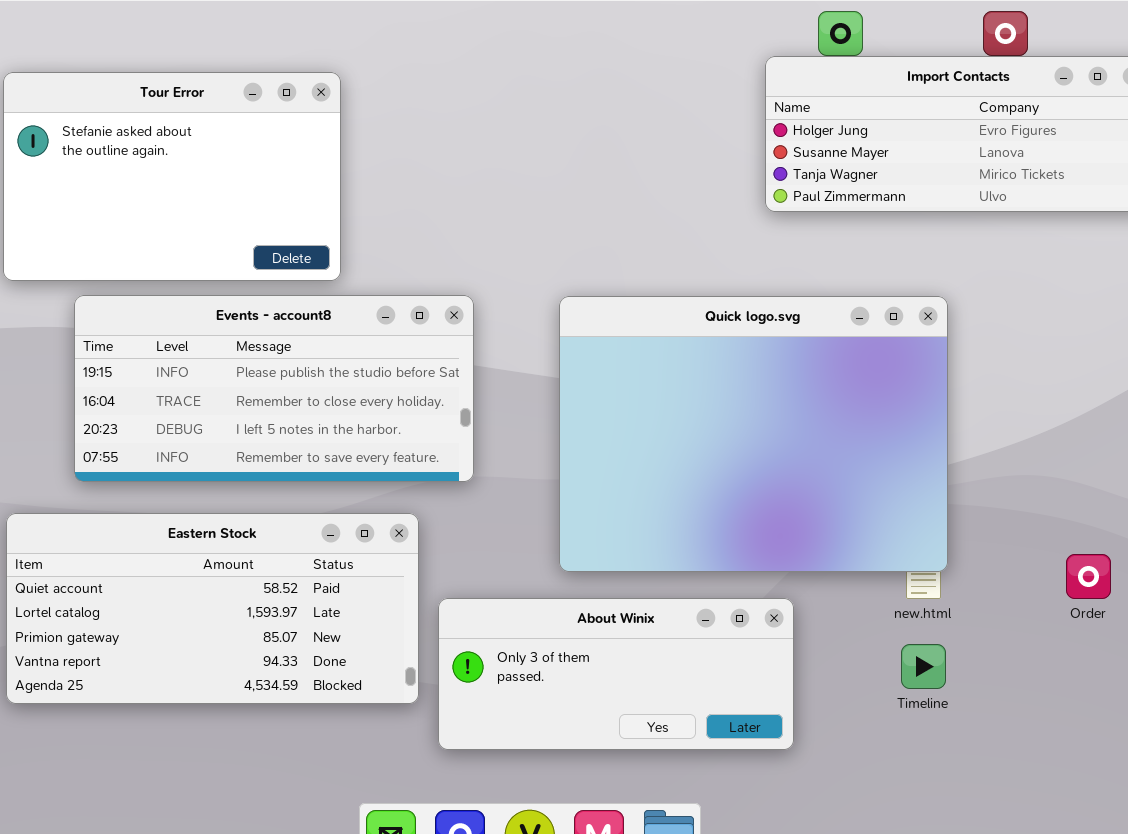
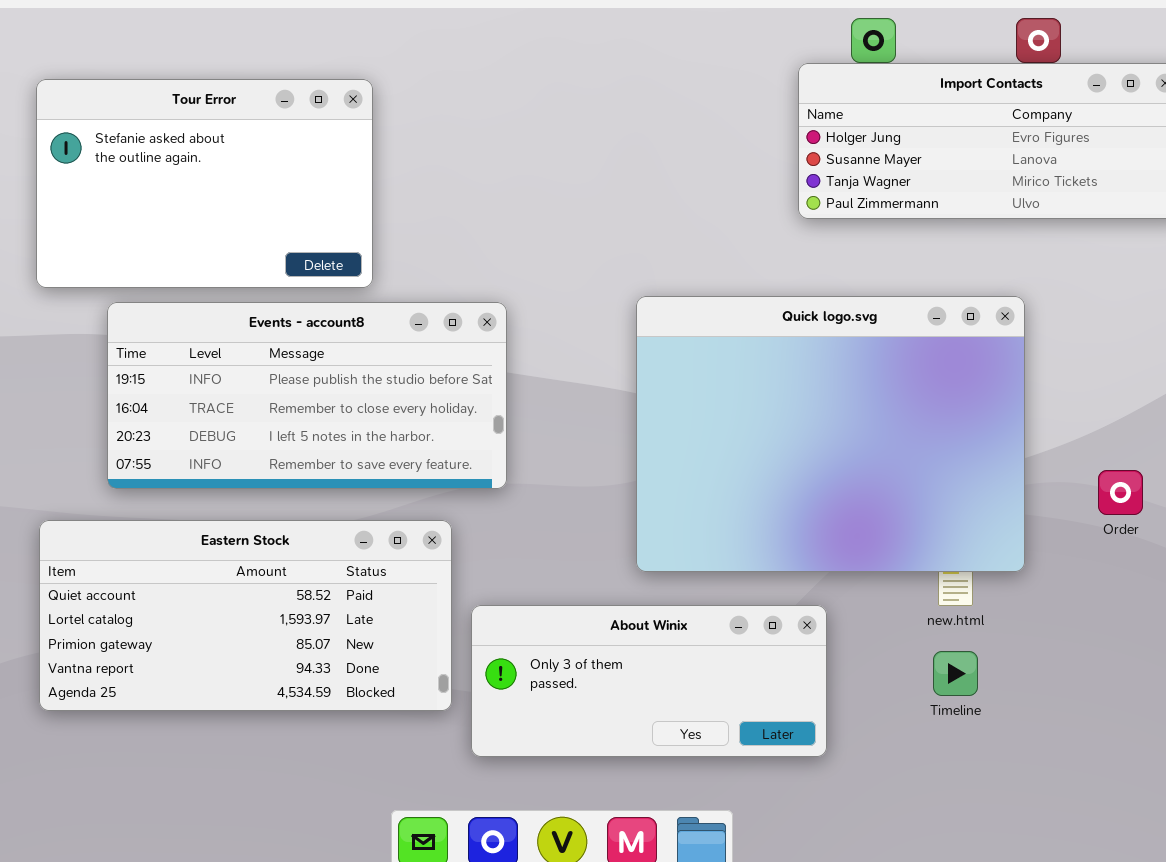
Quick logo.svg: [559,296,948,572] -> [636,296,1025,572], moved
Order: [1066,554,1111,599] -> [1098,470,1143,515], moved

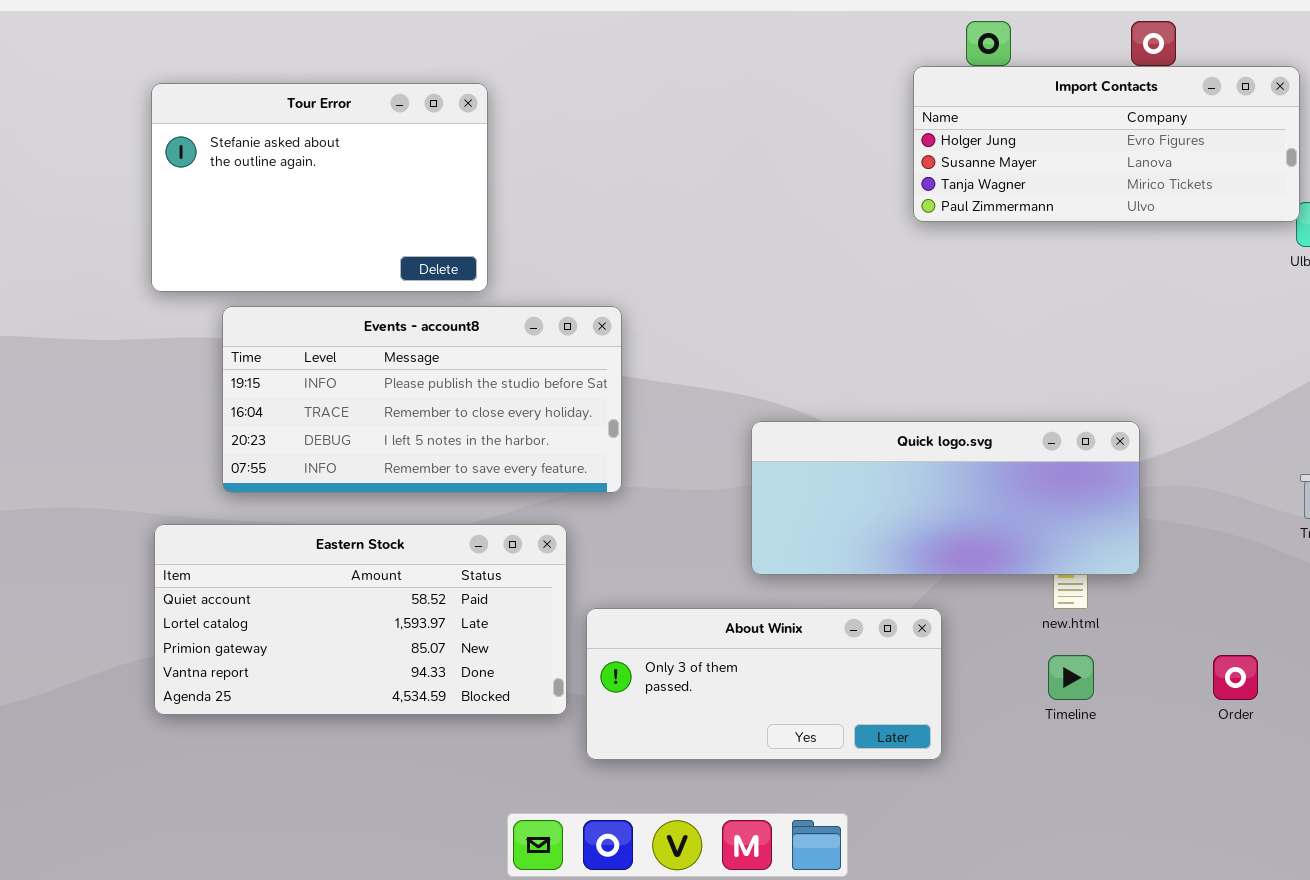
Quick logo.svg: [636,296,1025,572] -> [751,421,1140,575], resized
Order: [1098,470,1143,515] -> [1213,655,1258,700], moved

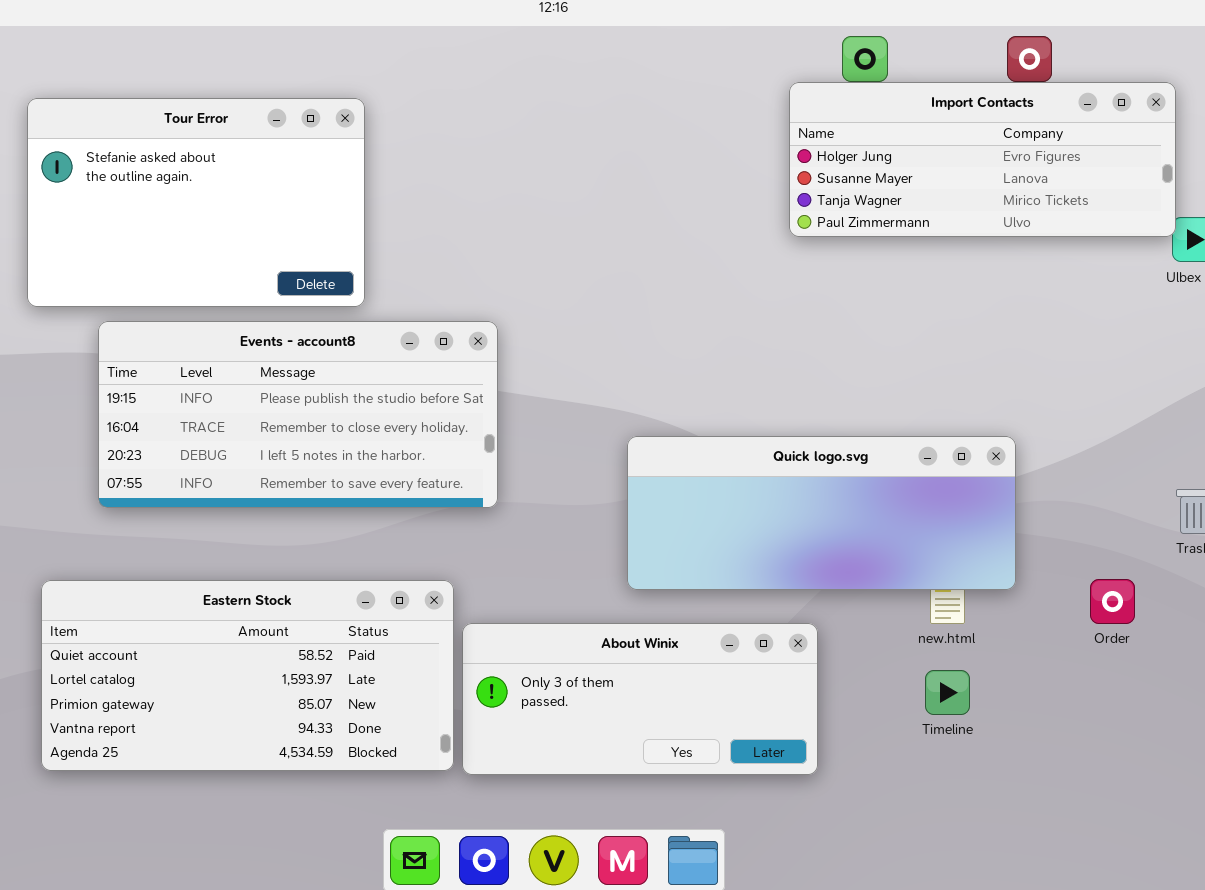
Eastern Stock: [154,524,567,715] -> [41,580,454,771], moved
Order: [1213,655,1258,700] -> [1090,579,1135,624], moved

